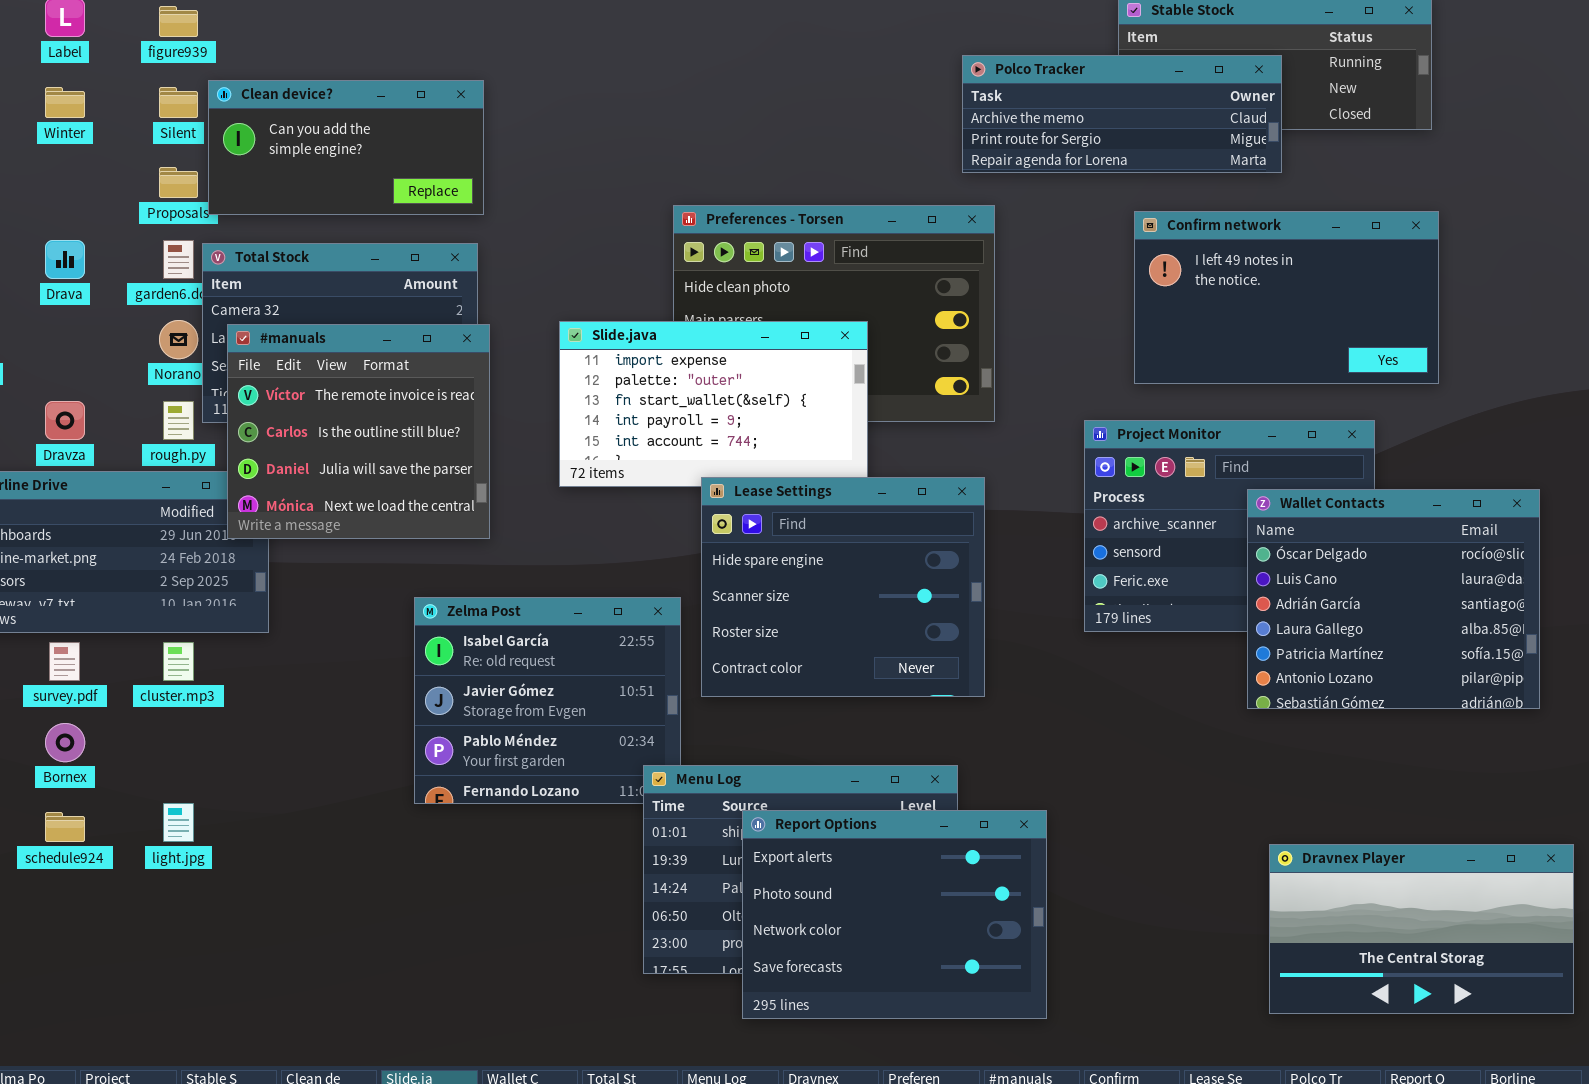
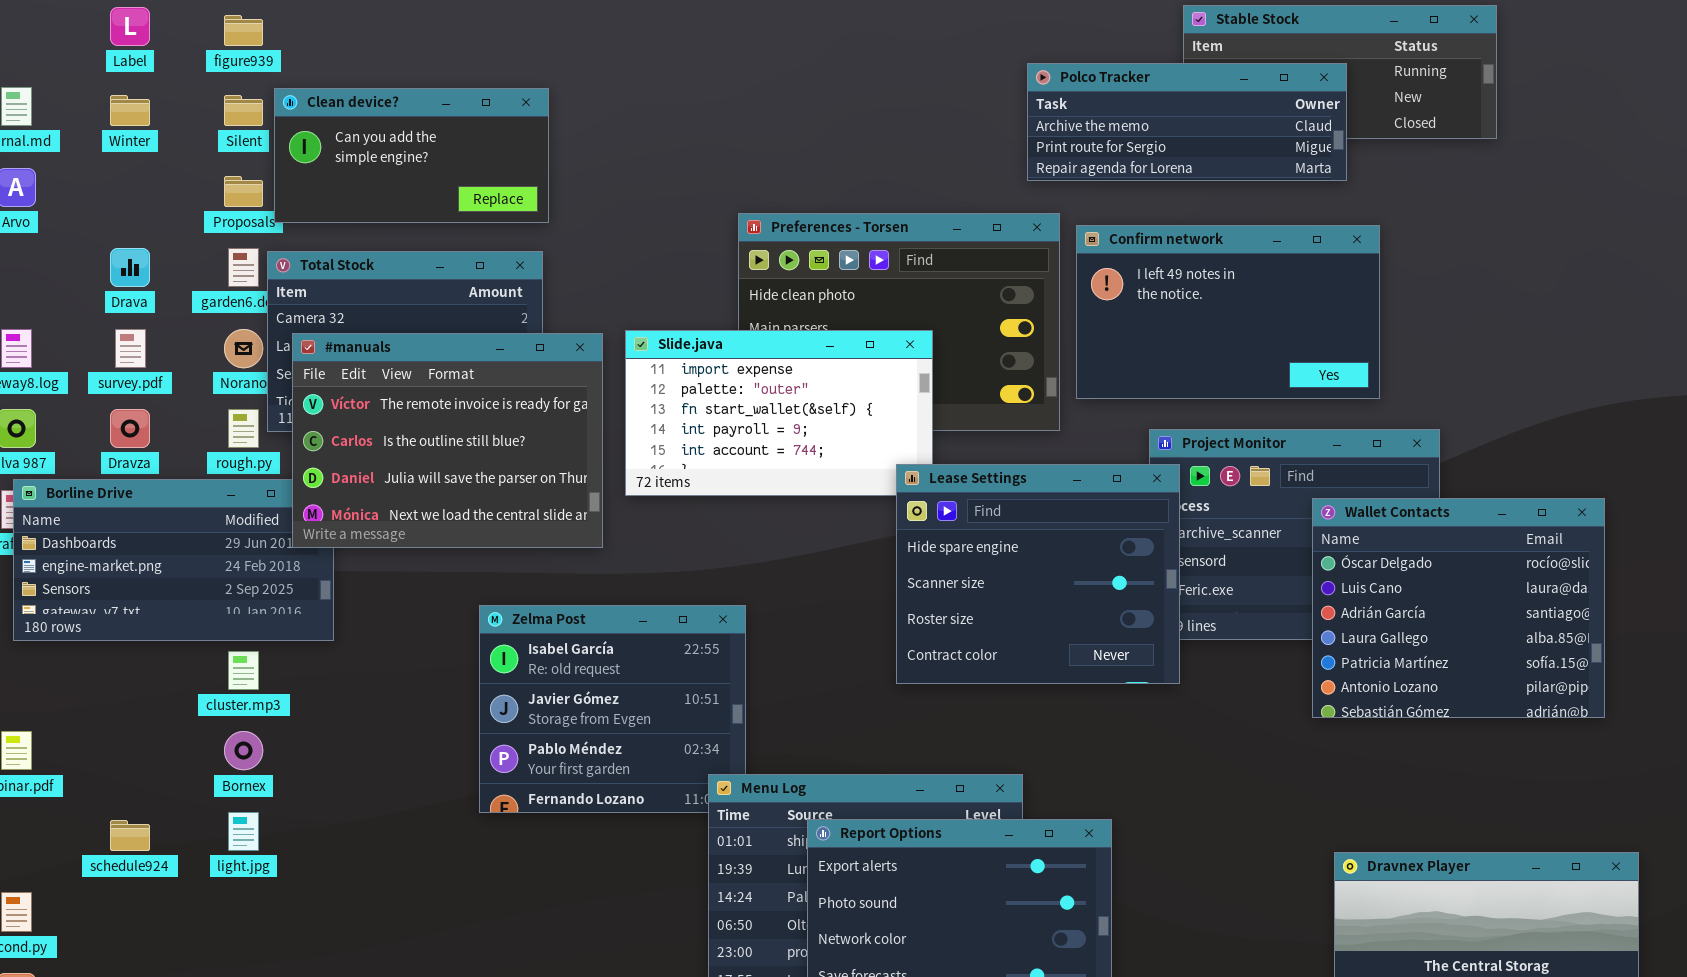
Confirm network: [1134,211,1439,384] -> [1076,225,1380,399], moved
#manuals: [227,324,490,539] -> [292,333,603,548], resized
Lease Settings: [701,477,985,697] -> [896,464,1180,684], moved
survey.pdf: [49,642,80,681] -> [115,329,146,368], moved
Bornex: [45,723,85,762] -> [224,731,263,770], moved

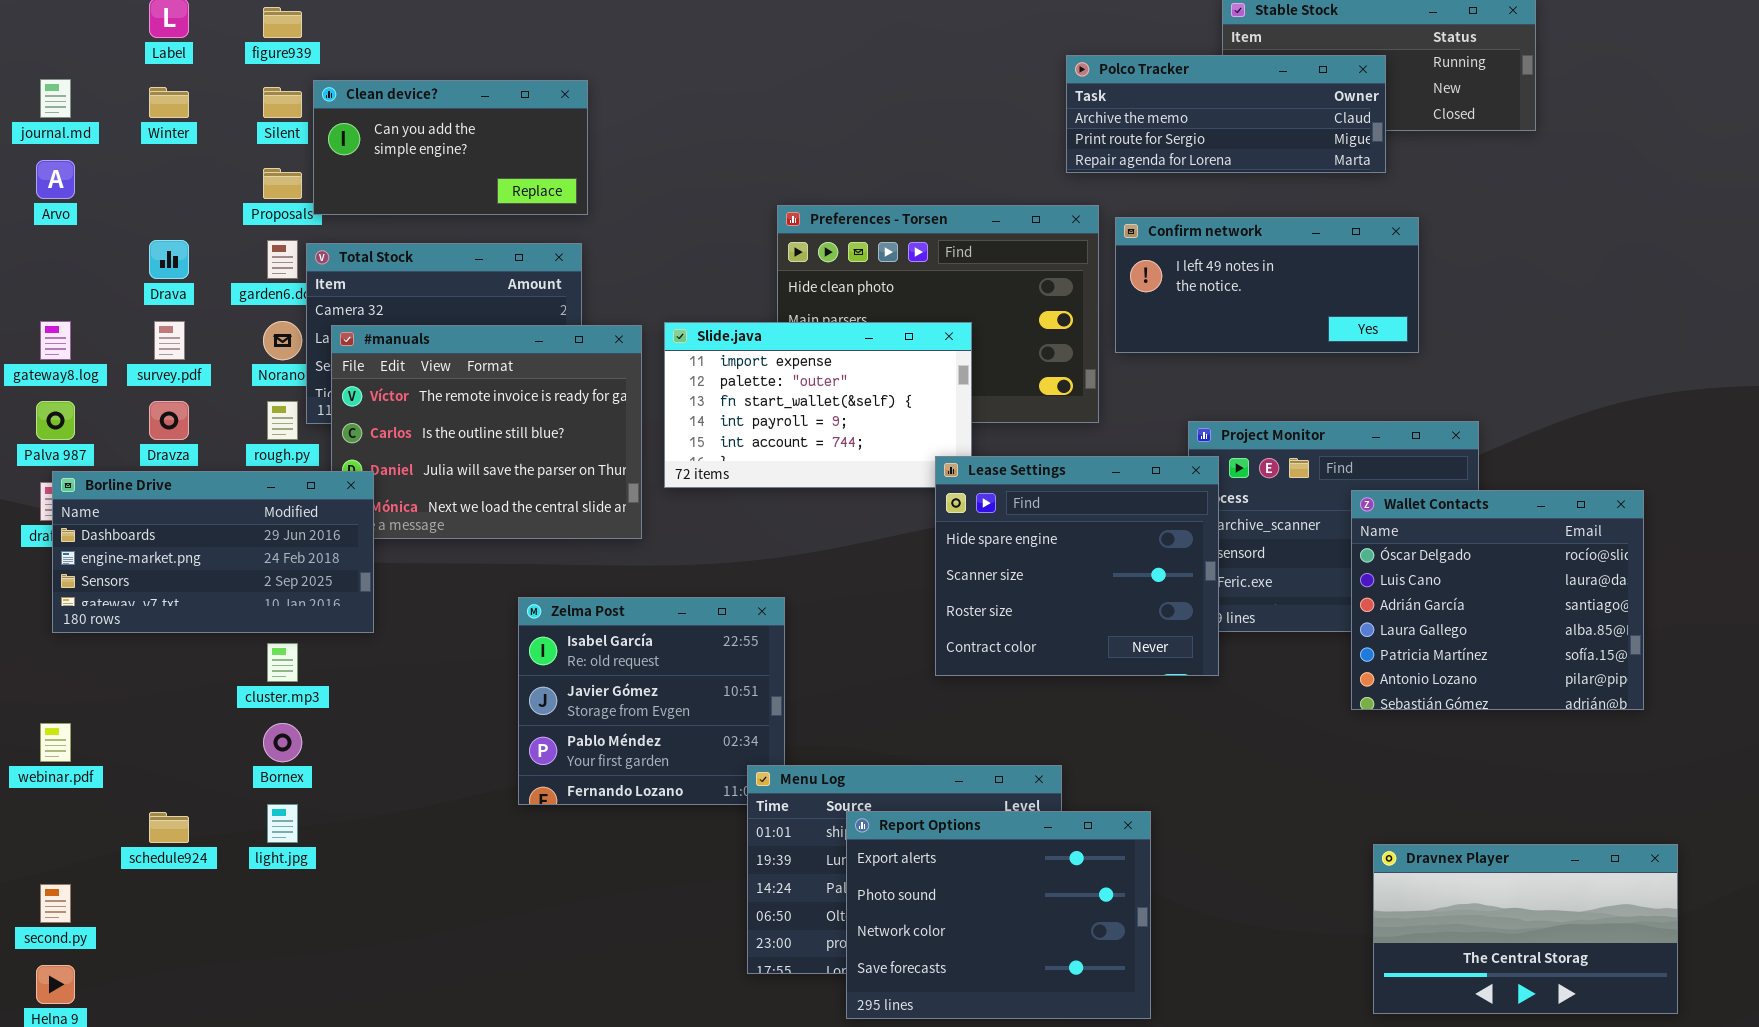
Confirm network: [1076,225,1380,399] -> [1115,217,1419,353], resized
Borline Drive: [13,479,334,641] -> [52,471,374,633], raised

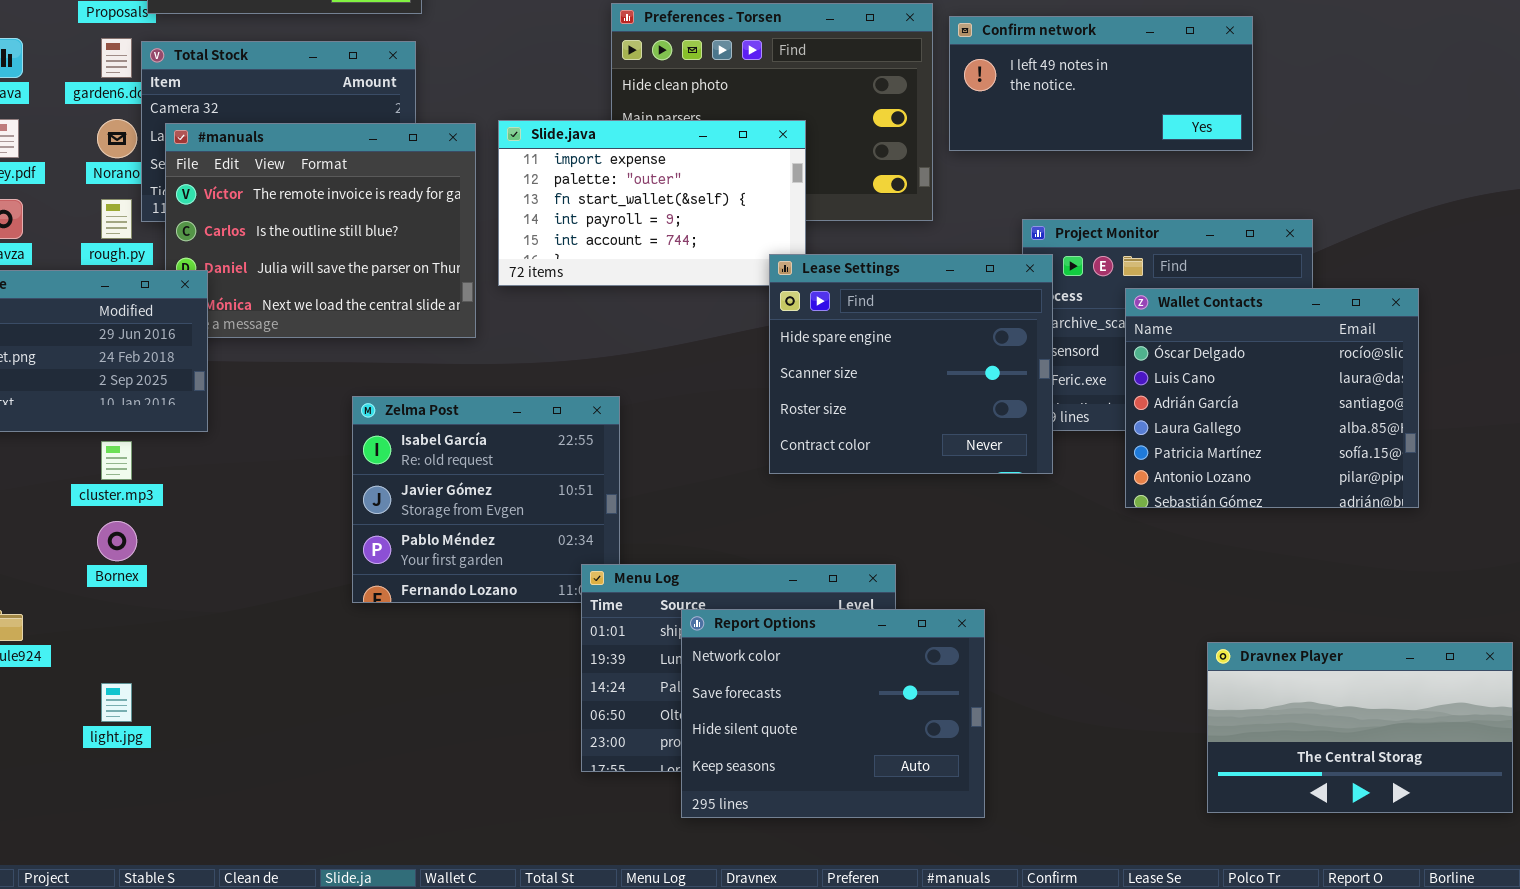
Wallet Contacts: [1351,490,1644,710] -> [1125,288,1419,508], moved
light.jpg: [267,804,298,843] -> [101,683,132,722], moved
Report Options: [846,811,1151,1019] -> [681,609,985,818], scrolled down 2 rows

